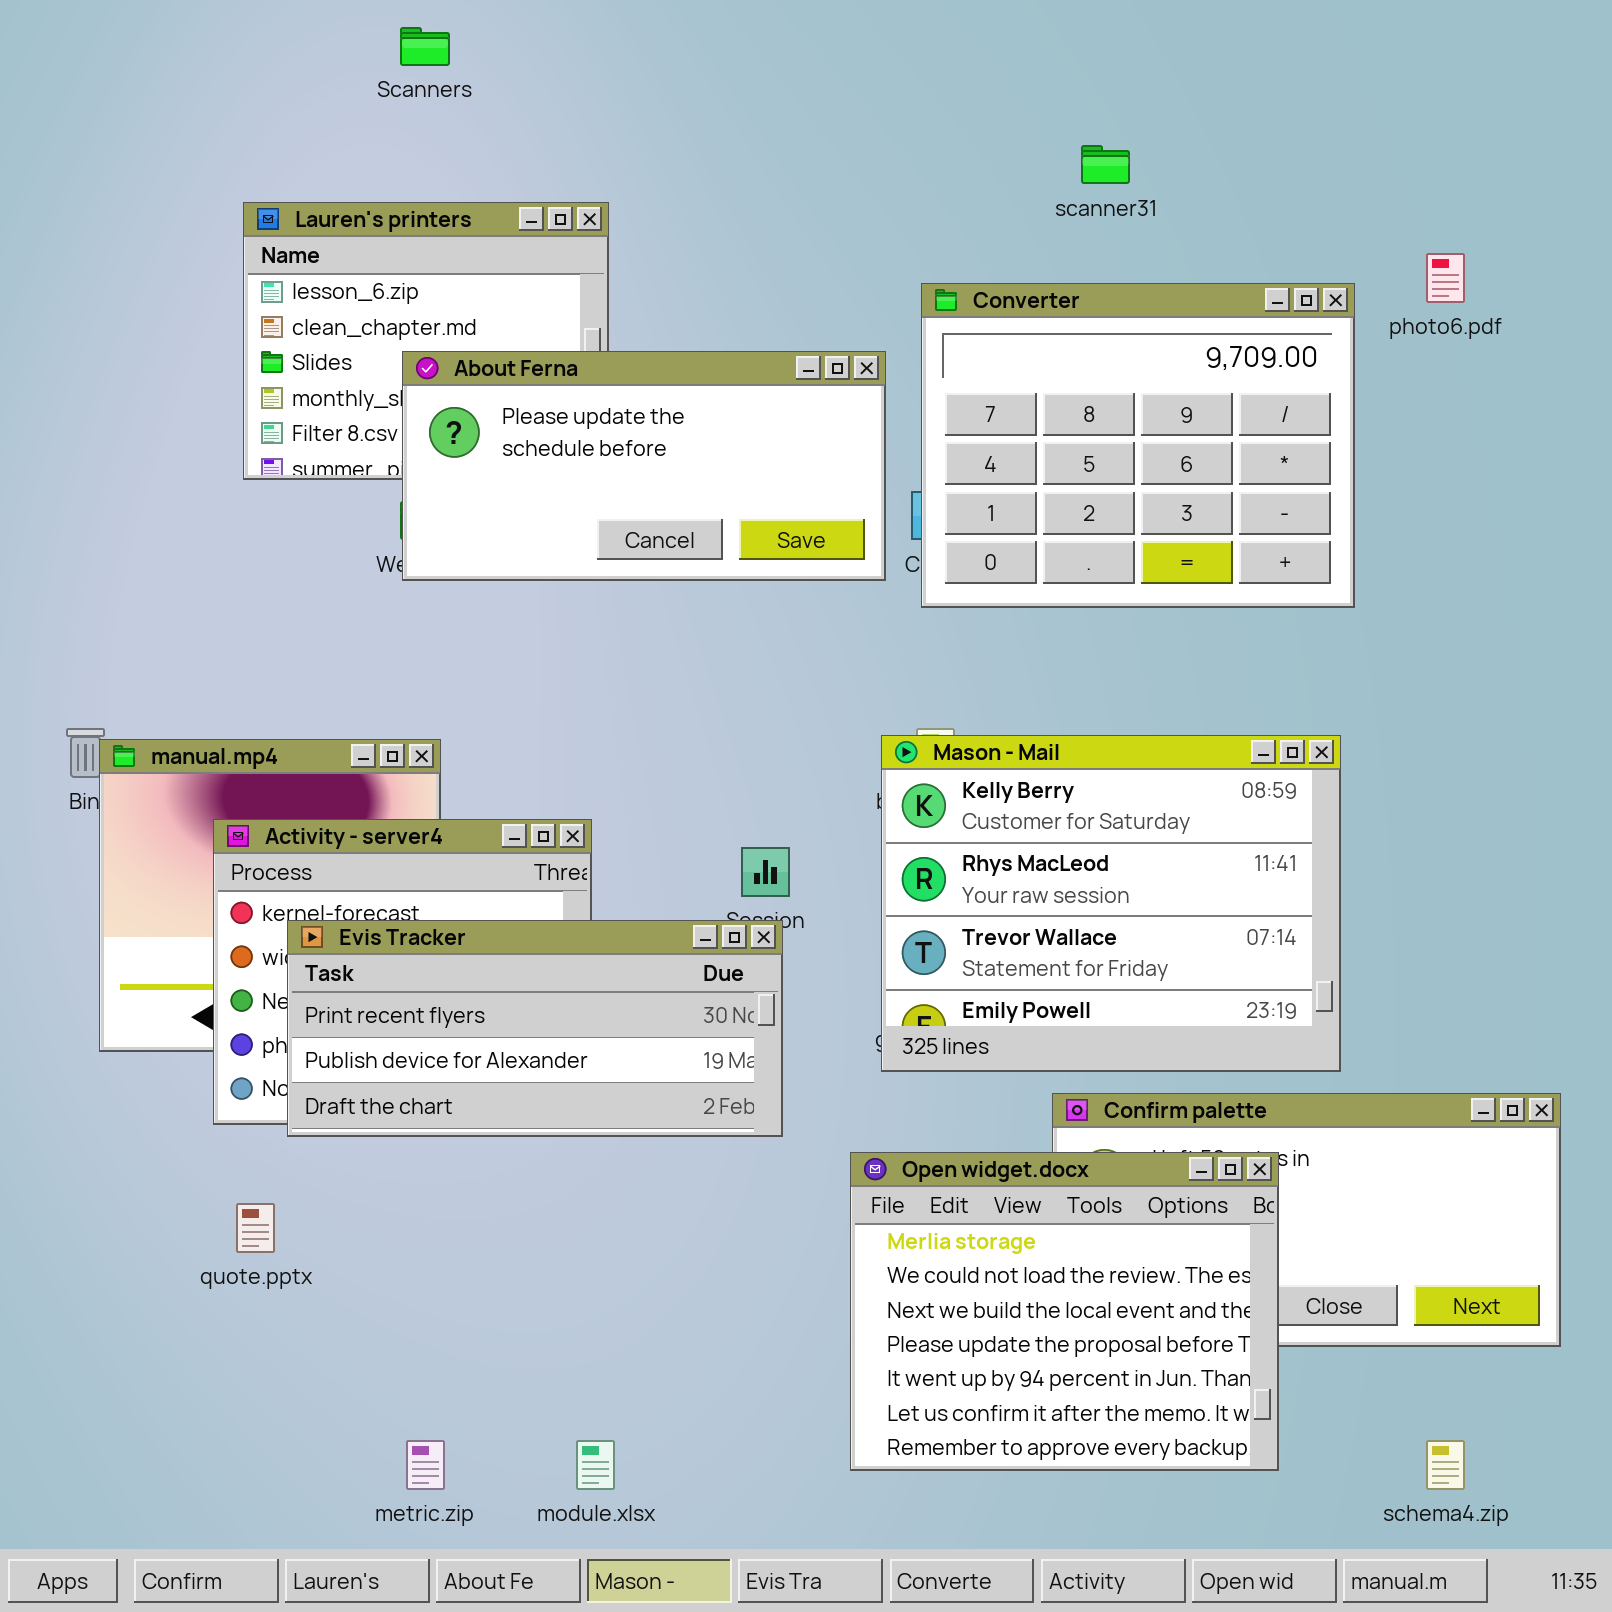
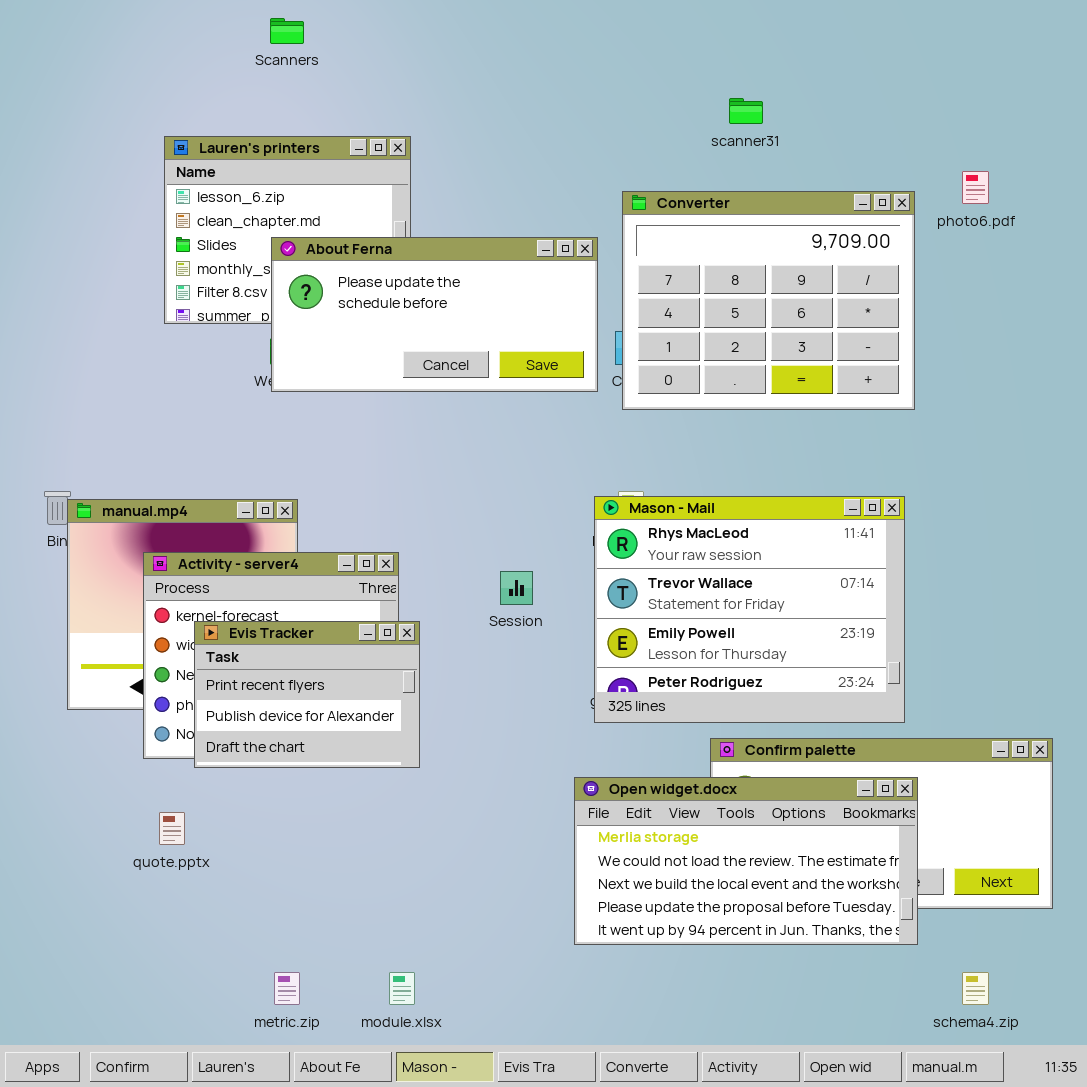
Mason - Mail: [881,735,1341,1072] -> [594,496,905,723], scrolled down 1 row
Evis Tracker: [287,920,783,1137] -> [194,621,420,768], resized
Open widget.docx: [850,1152,1279,1471] -> [574,777,918,945], resized

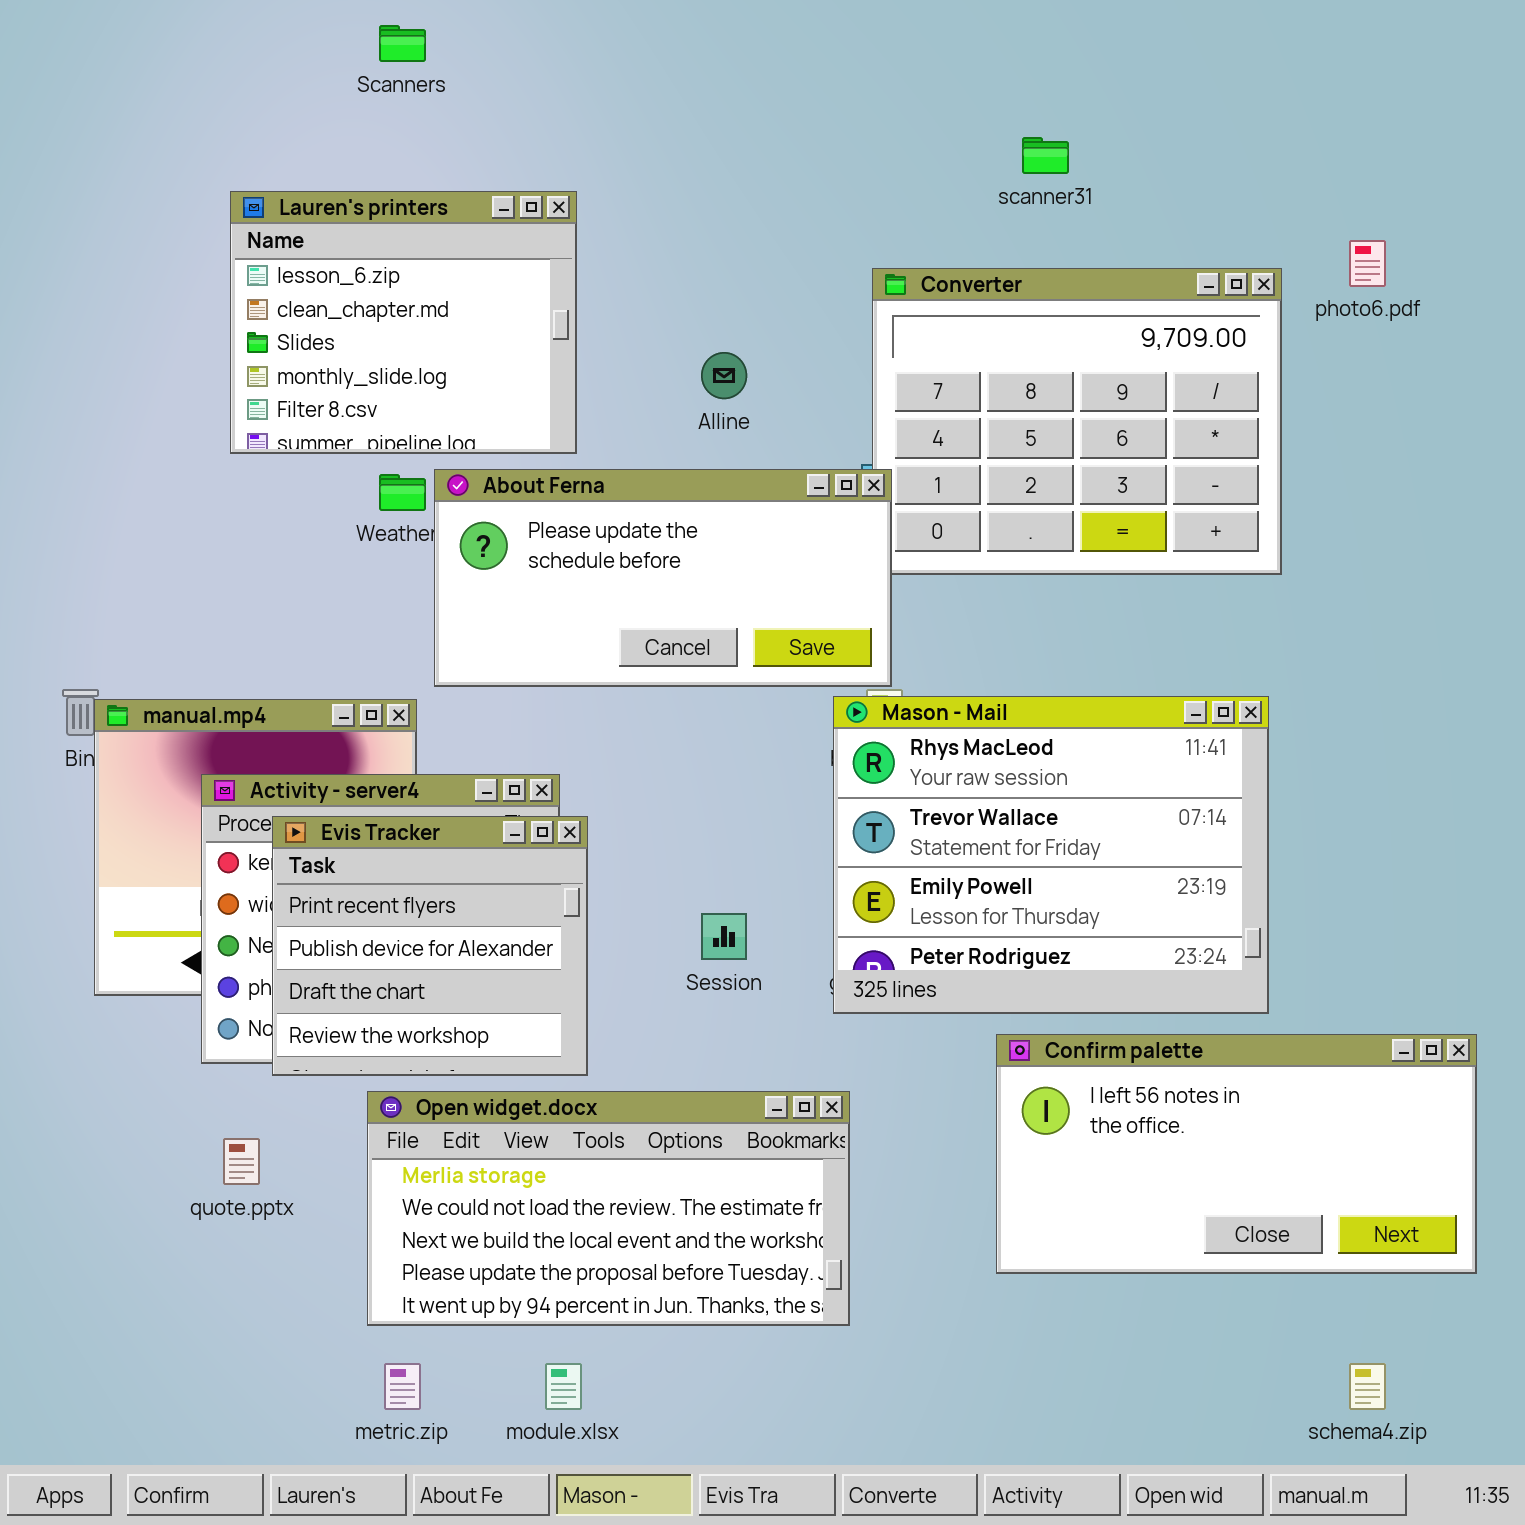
About Ferna: [271,237,598,392] -> [434,469,892,687], moved
Session: [500,571,533,605] -> [701,913,747,960], moved
Evis Tracker: [194,621,420,768] -> [272,816,588,1076], resized
Open widget.docx: [574,777,918,945] -> [367,1091,850,1326], moved

